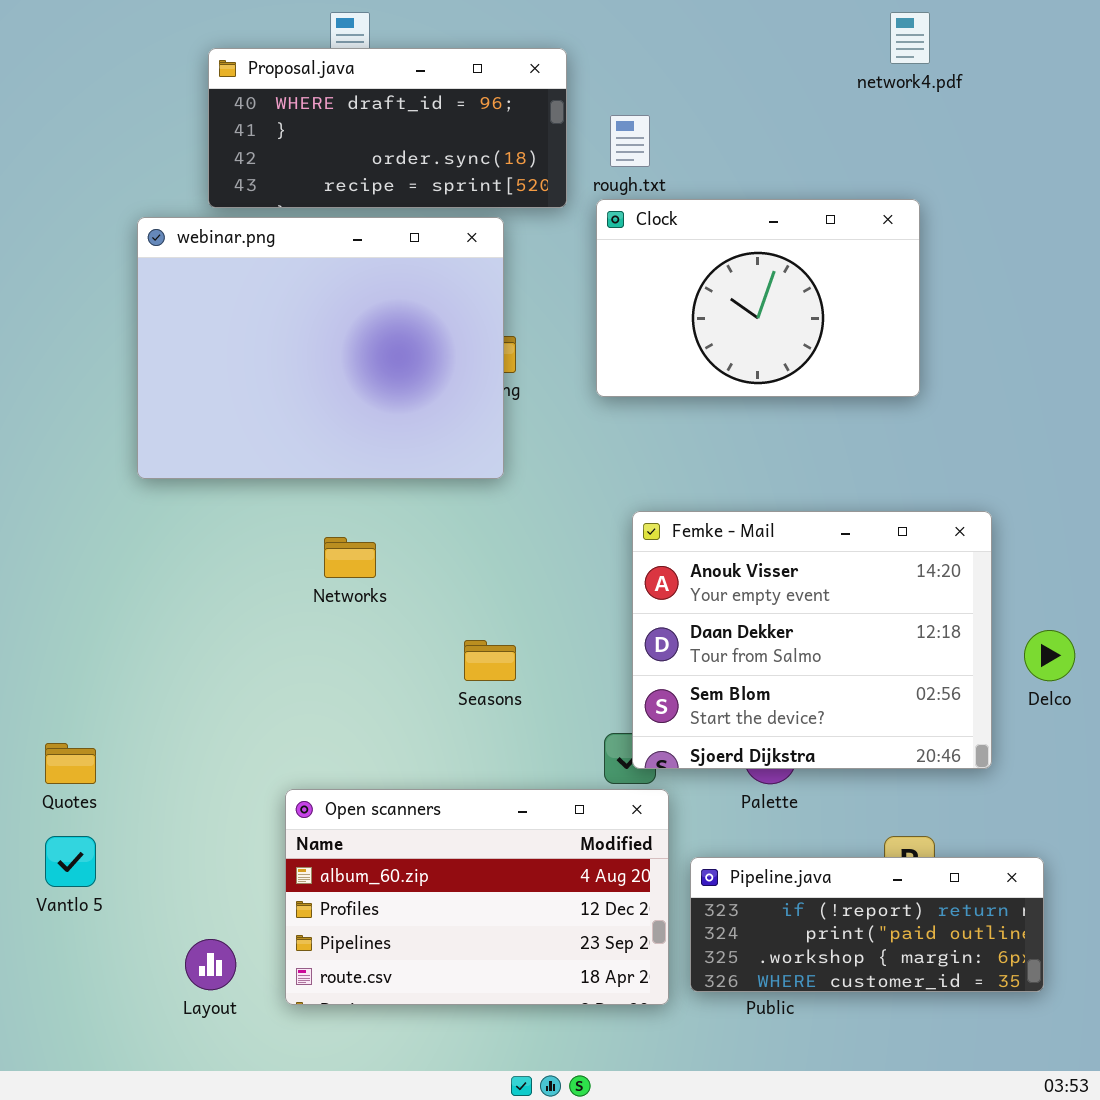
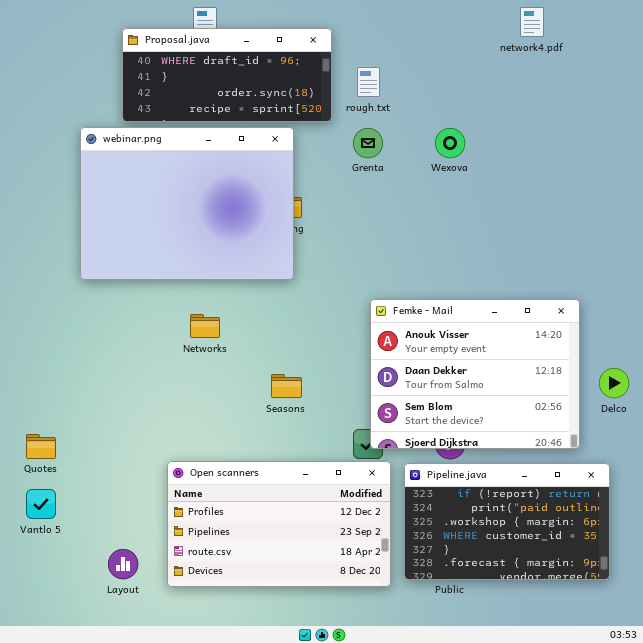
Clock: [596,199,920,397] -> none, closed
Open scanners: [285,789,669,1005] -> [167,461,391,587], scrolled down 1 row
Pipeline.java: [690,857,1044,992] -> [404,463,610,580], resized

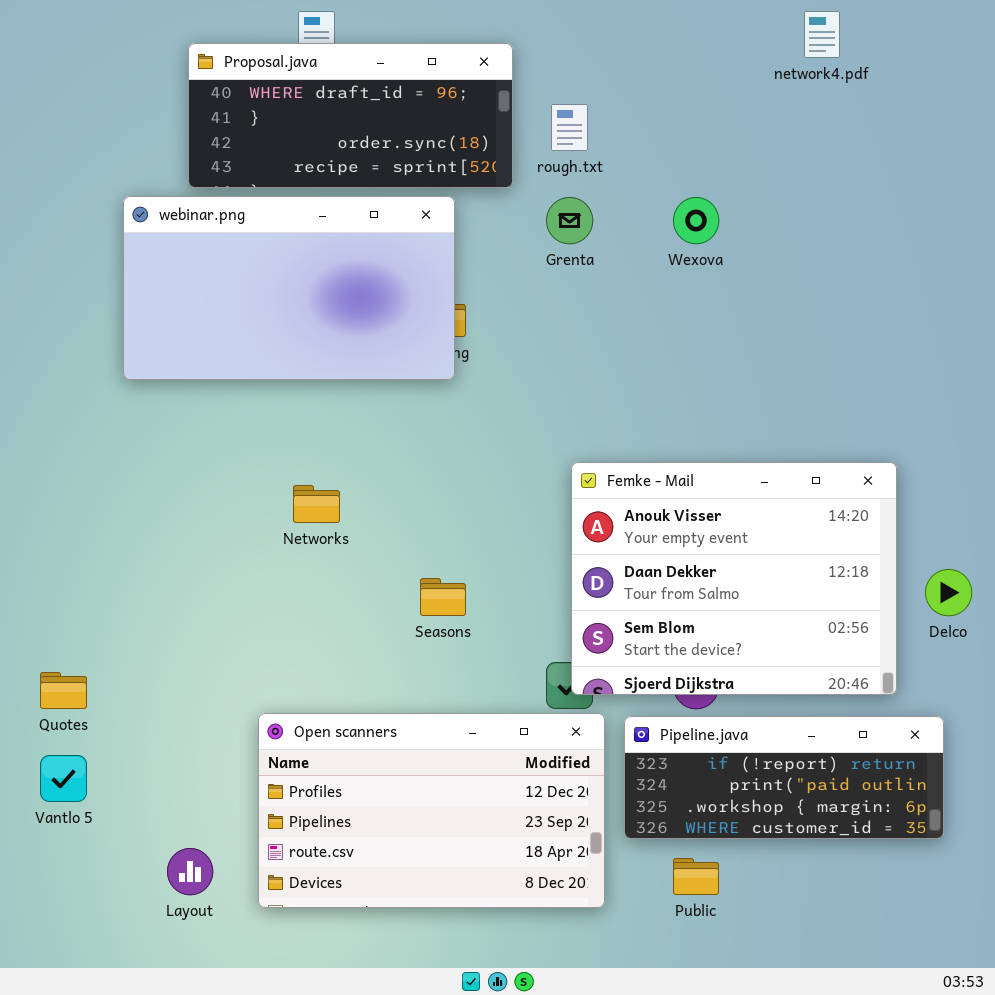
webinar.png: [80,127,294,280] -> [123,196,455,380], resized
Pipeline.java: [404,463,610,580] -> [624,716,944,839], resized

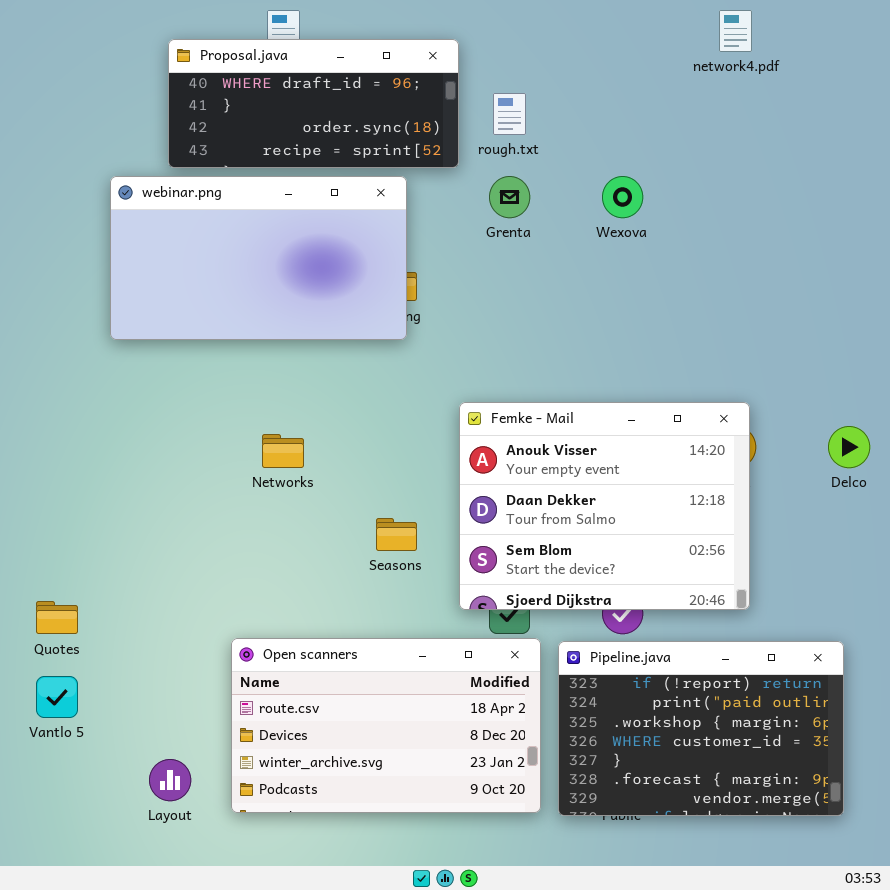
Femke - Mail: [571,462,897,695] -> [459,402,750,610], moved
Delco: [925,569,972,616] -> [828,426,870,468], moved
Open scanners: [258,713,605,908] -> [231,638,541,813], scrolled down 2 rows
Pipeline.java: [624,716,944,839] -> [558,641,844,816], resized

